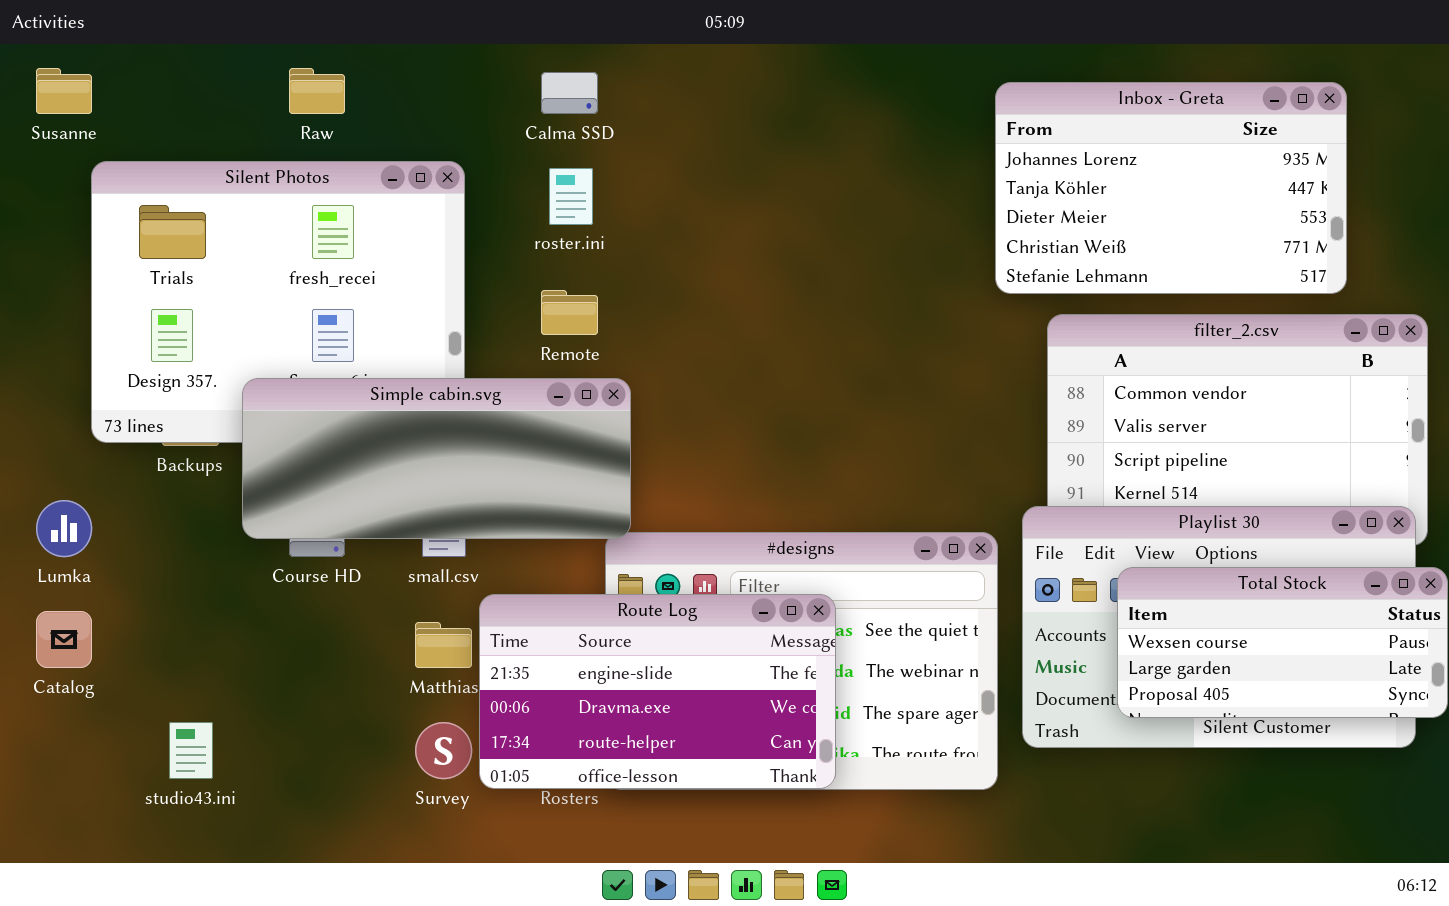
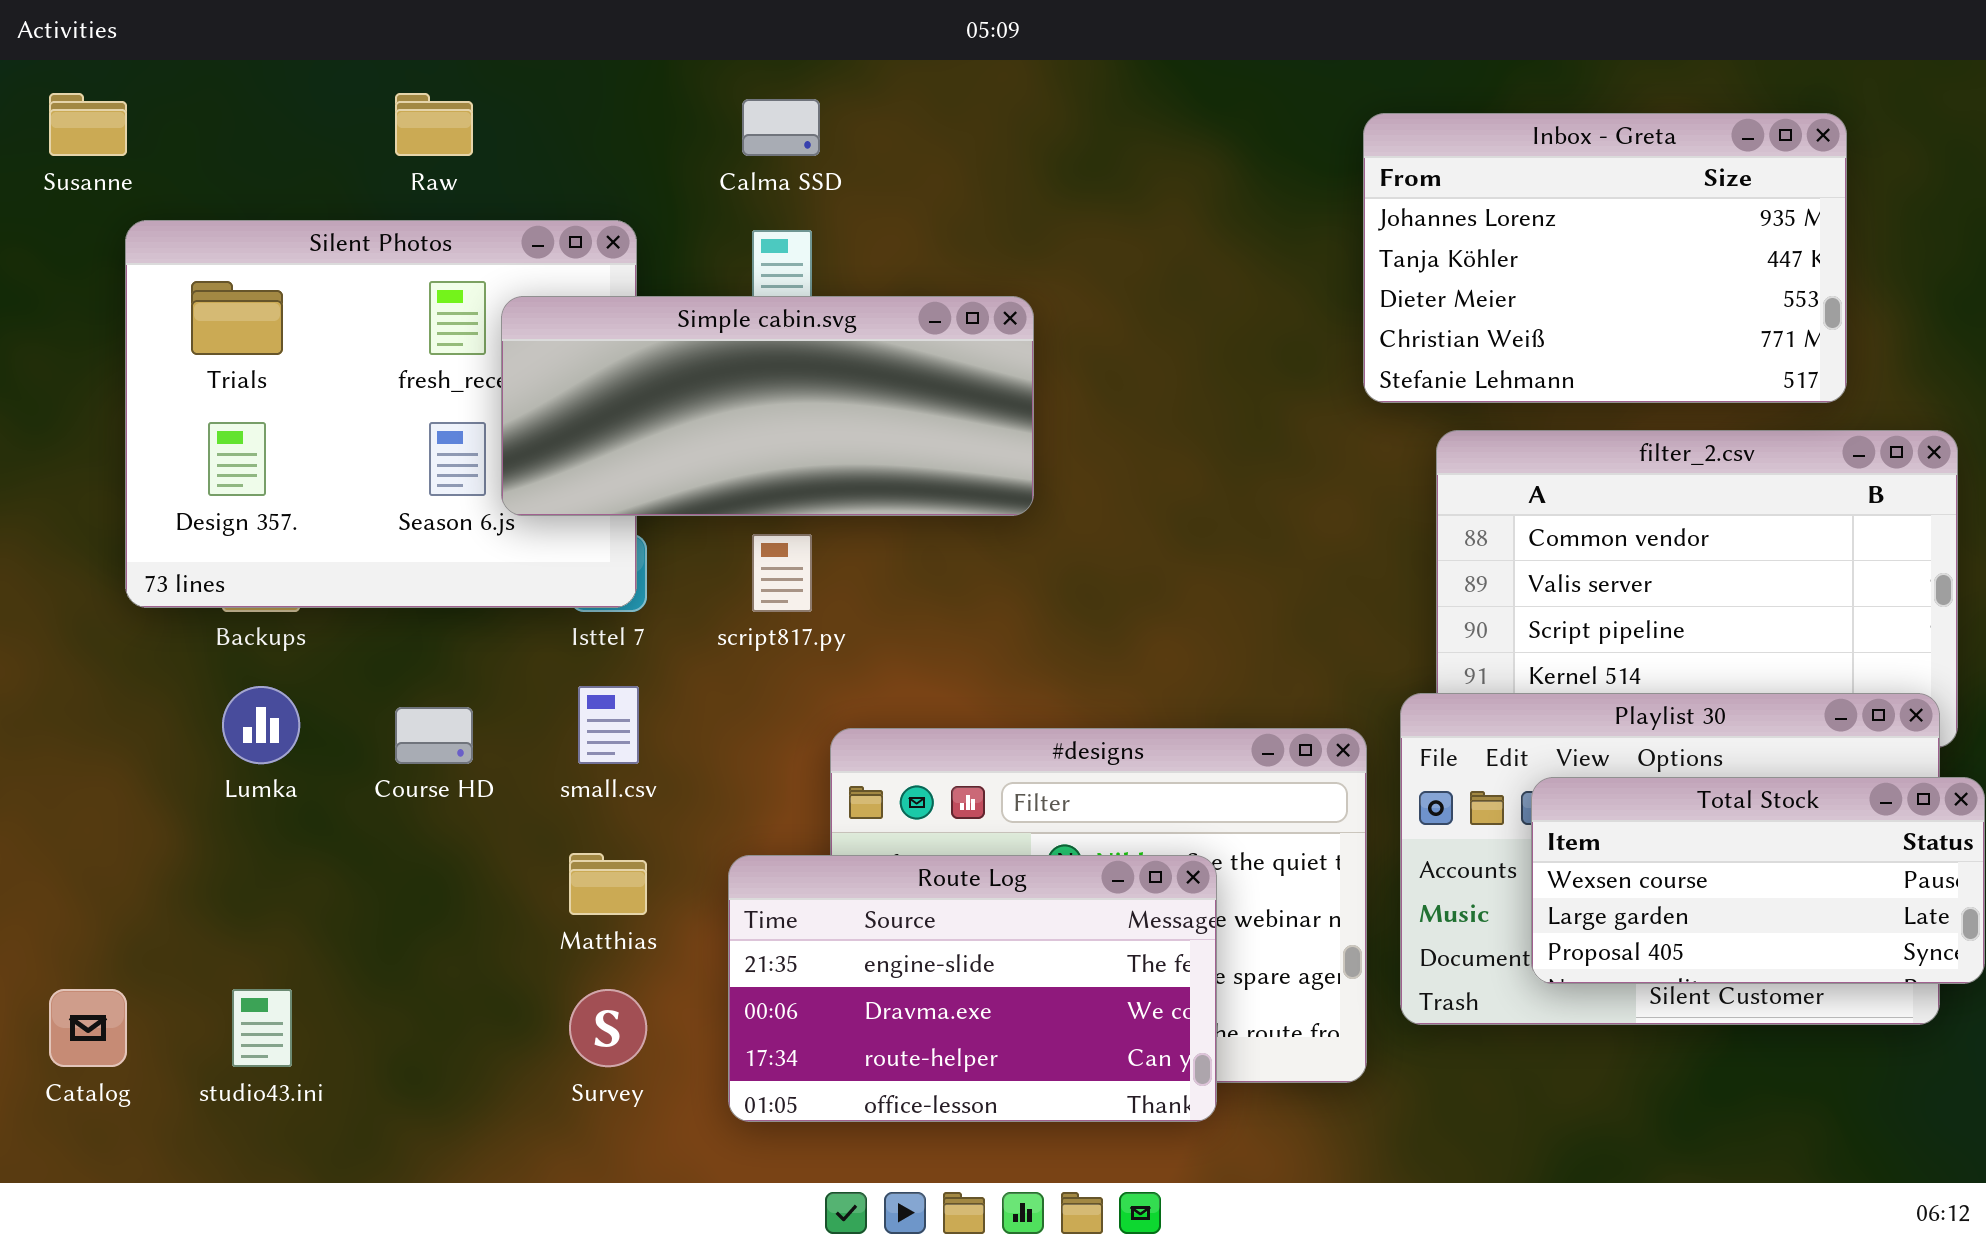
Simple cabin.svg: [242,378,631,539] -> [501,296,1034,516], moved
Lumka: [36,500,92,557] -> [222,686,300,764], moved
Route Log: [479,594,836,789] -> [728,855,1217,1122], moved
Catalog: [36,611,92,668] -> [49,989,127,1067], moved

